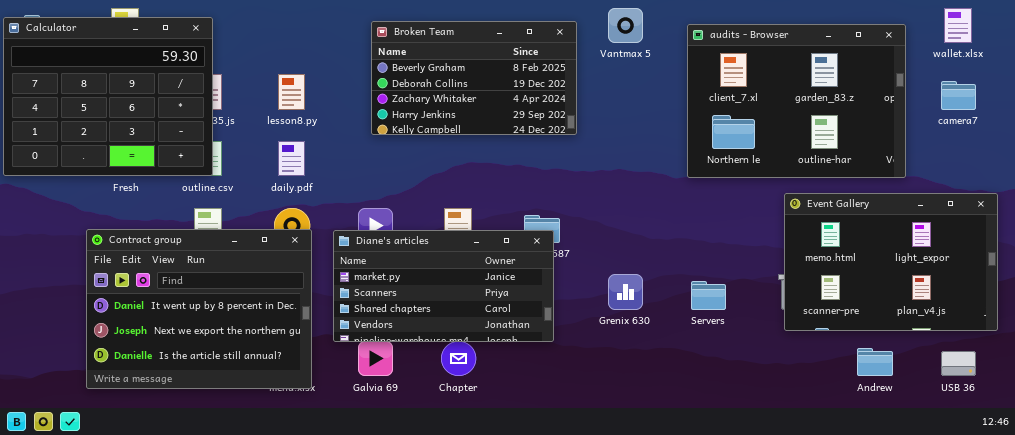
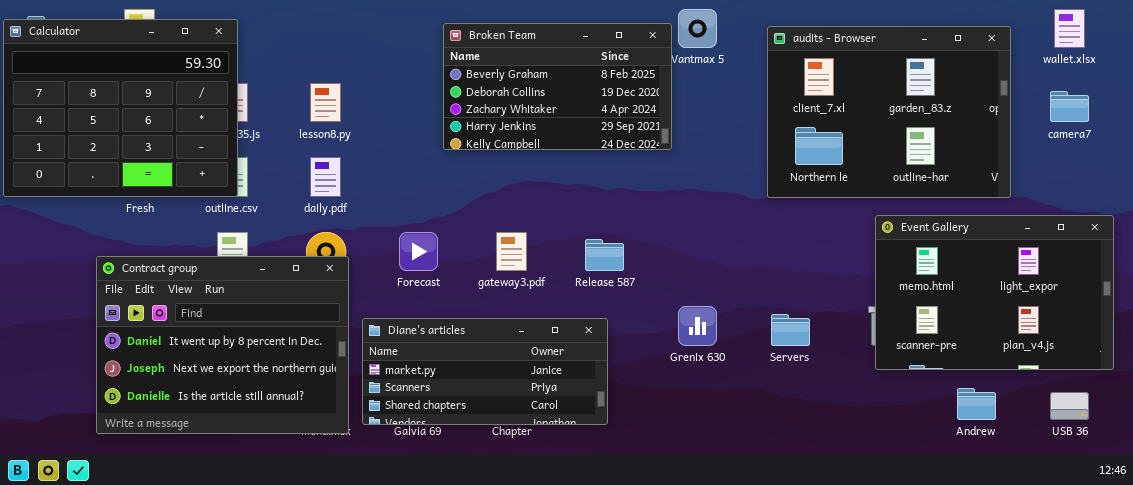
Broken Team: [371,21,577,135] -> [443,23,672,150], moved
Diane's articles: [333,230,554,342] -> [362,318,608,425], moved, resized

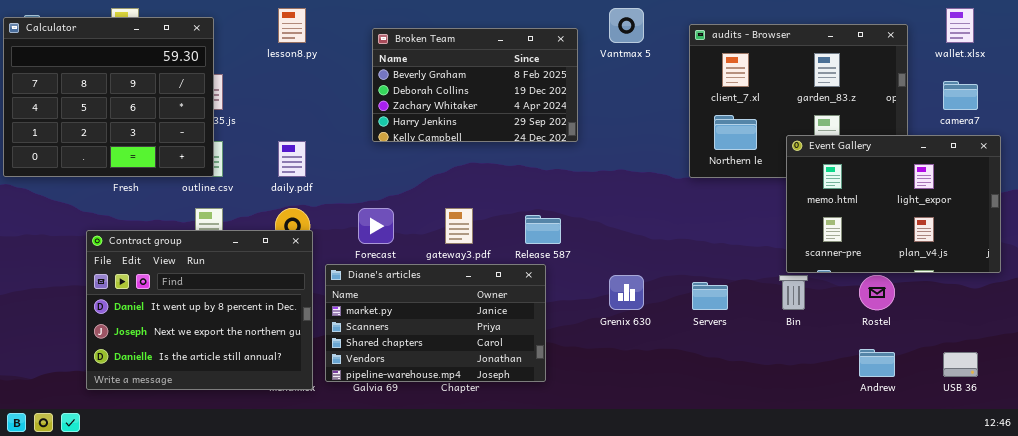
Broken Team: [443,23,672,150] -> [372,28,578,142], moved
lesson8.py: [310,83,341,122] -> [278,8,306,43], moved
Event Gallery: [875,215,1114,370] -> [786,135,1001,273], moved
Diane's articles: [362,318,608,425] -> [325,264,546,382], resized

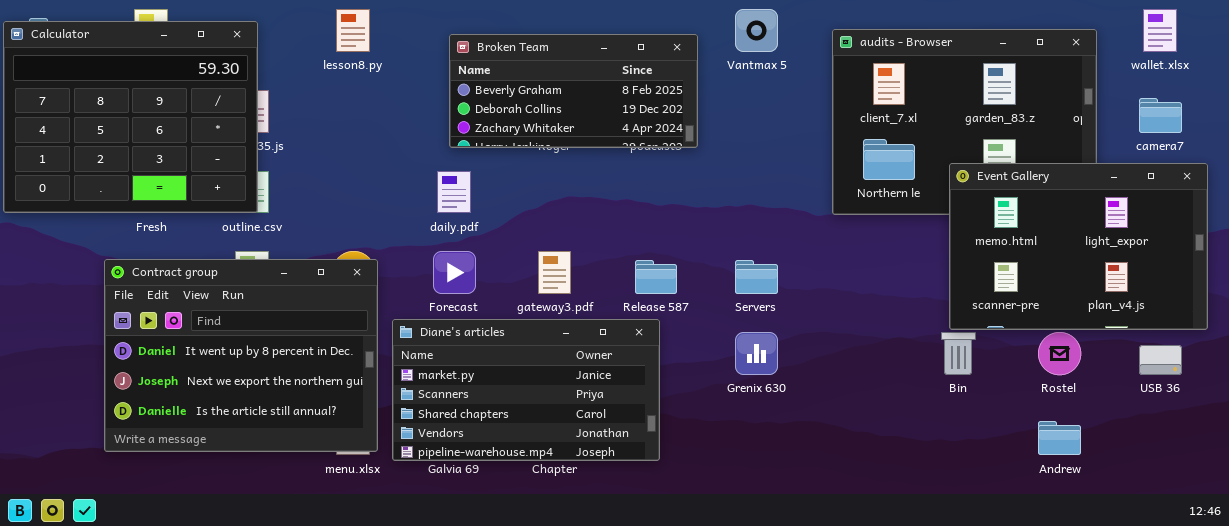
Broken Team: [372,28,578,142] -> [449,34,698,148], resized
daily.pdf: [278,141,306,177] -> [437,171,471,213], moved
Contract group: [86,230,313,390] -> [104,259,378,452], moved
Servers: [692,282,728,310] -> [735,260,778,294], moved
USB 36: [943,352,978,377] -> [1139,345,1182,375], moved

